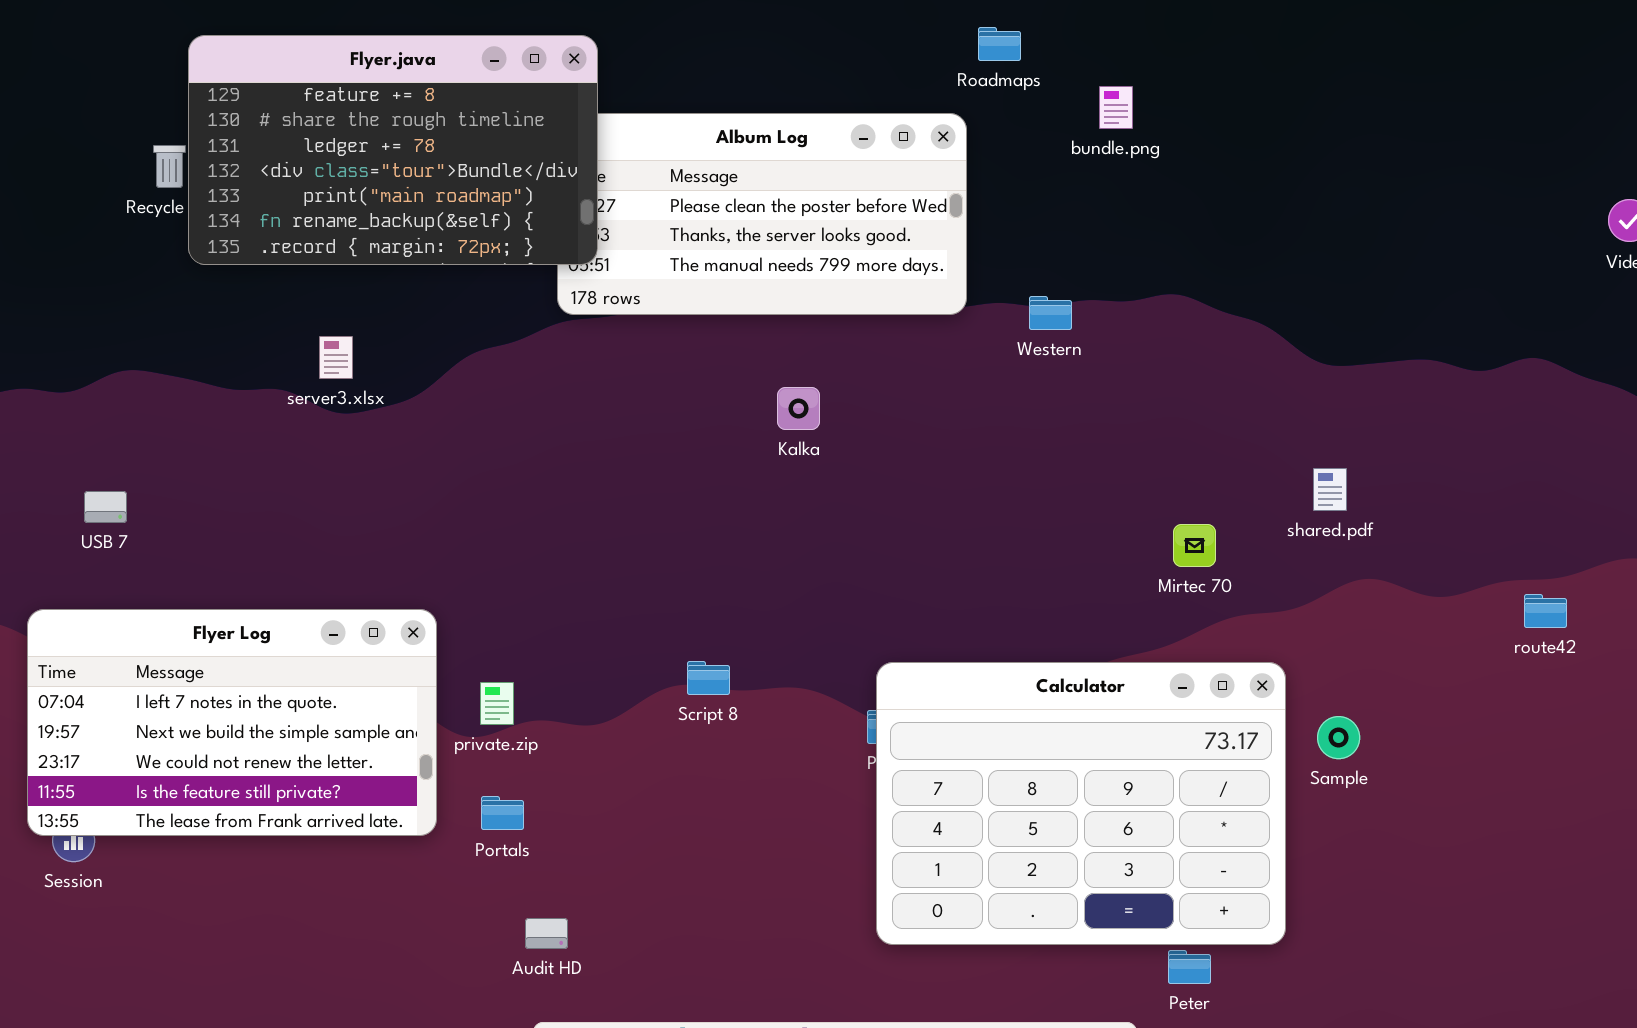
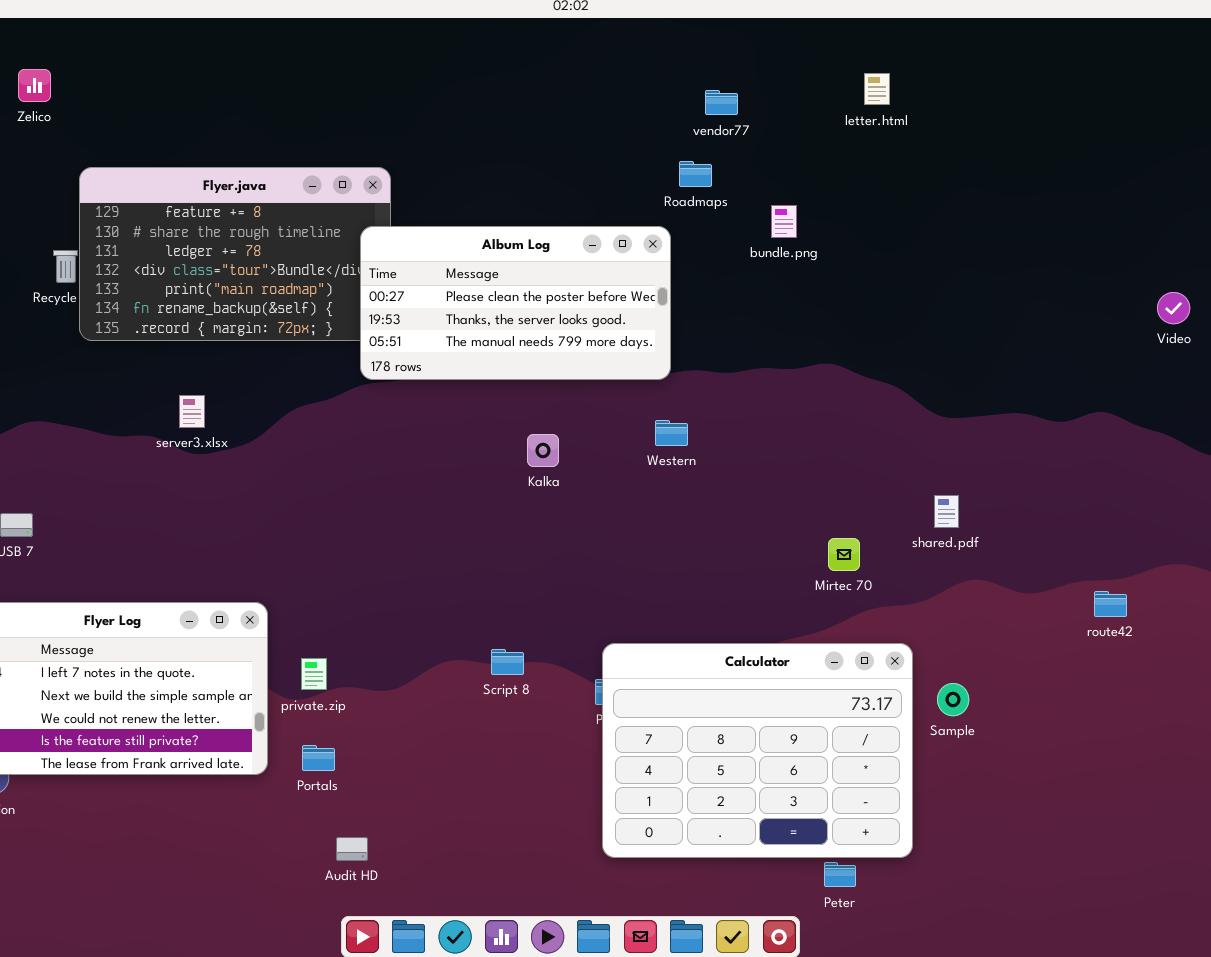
Album Log: [557,113,967,315] -> [360,226,671,380], raised
Western: [1029,296,1072,330] -> [655,420,688,446], moved
Script 8: [687,661,730,695] -> [491,649,524,675], moved

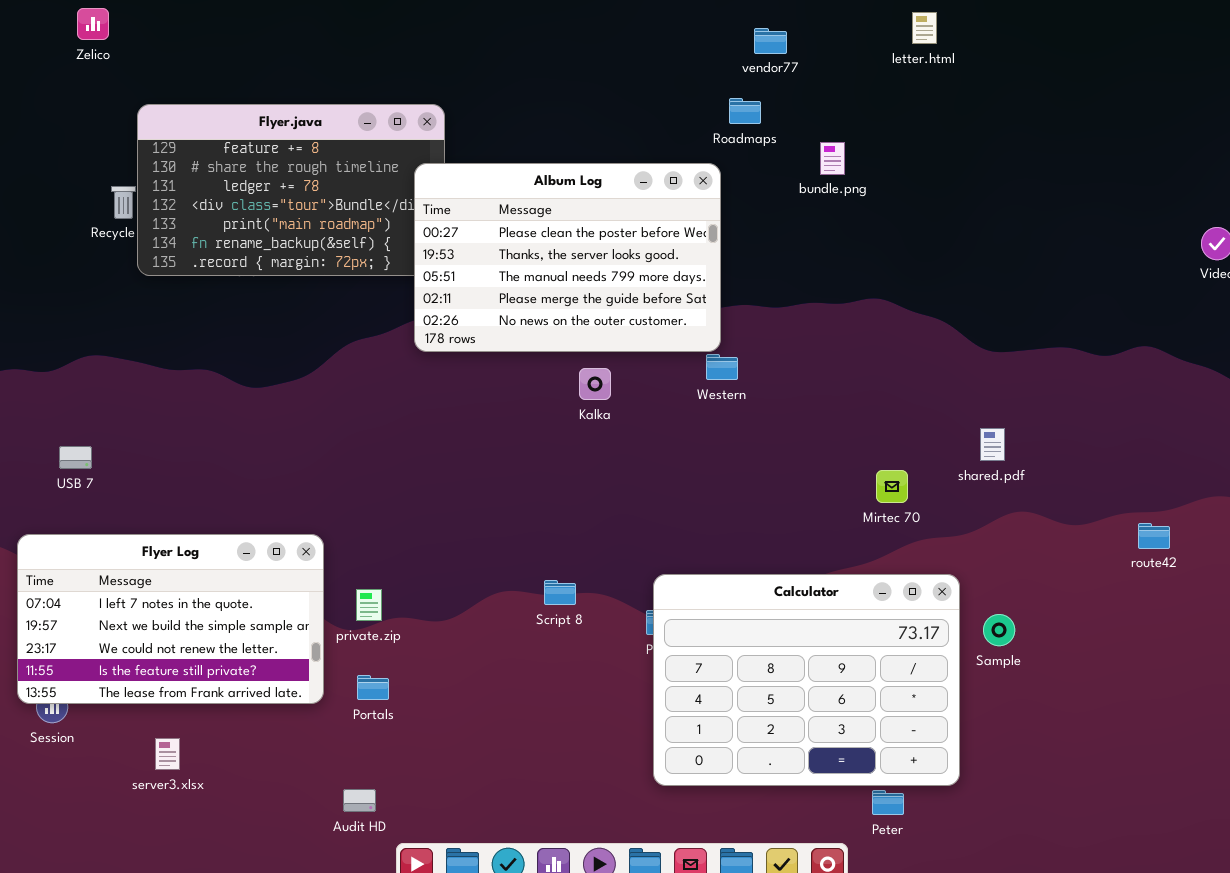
Album Log: [360,226,671,380] -> [414,163,721,352], resized
server3.xlsx: [179,395,205,428] -> [155,738,180,770], moved
Audit HD: [336,837,368,861] -> [343,789,376,812], moved

